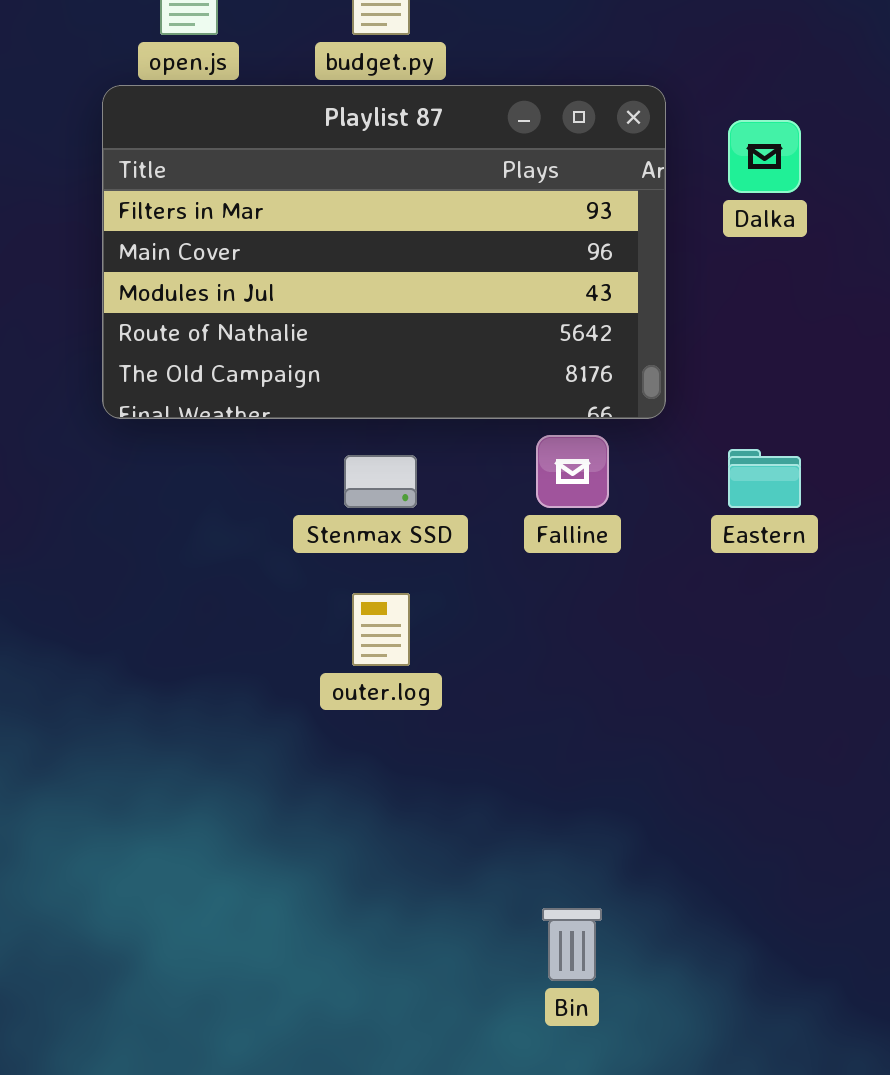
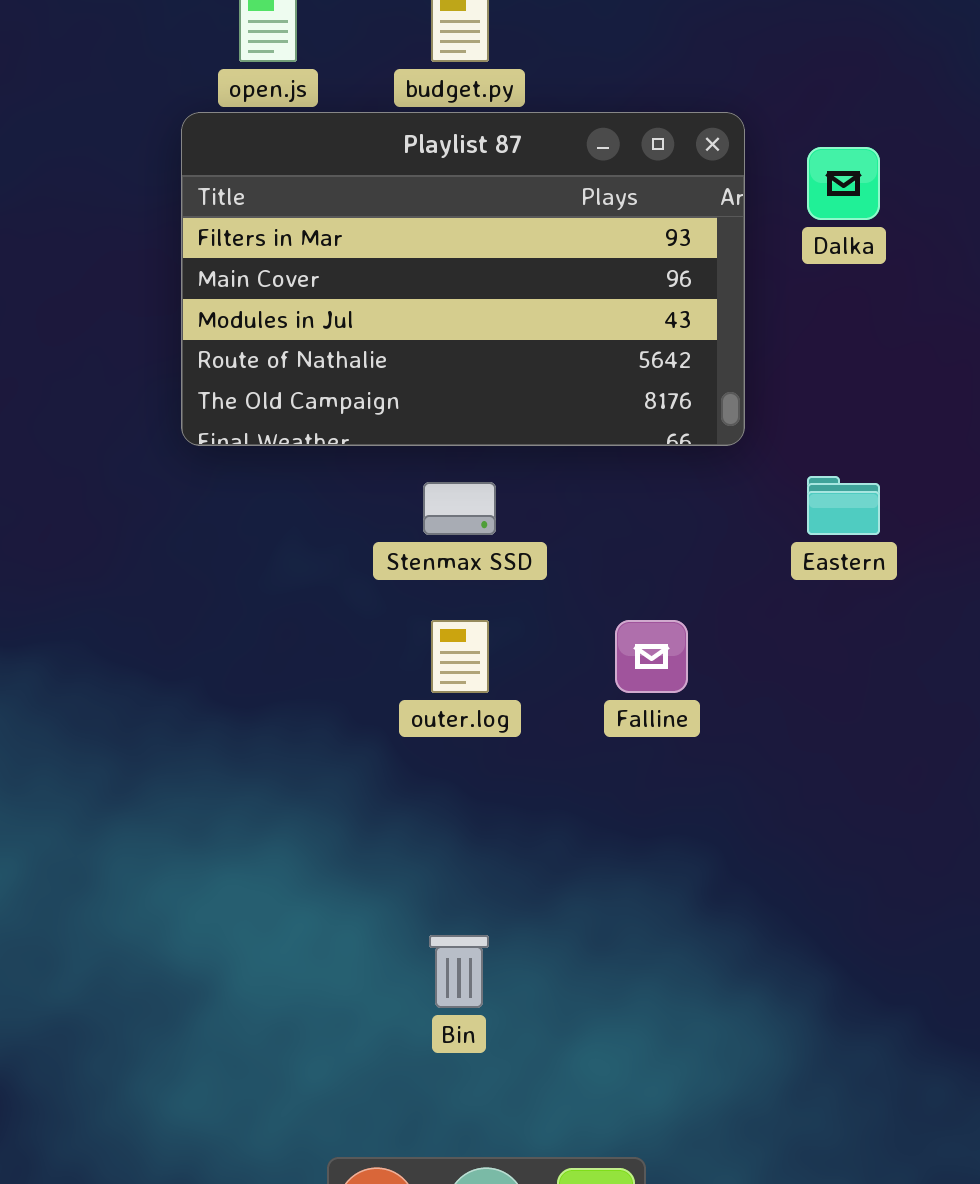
Falline: [536,435,609,508] -> [615,620,688,693], moved
Bin: [542,908,602,981] -> [429,935,489,1008], moved

